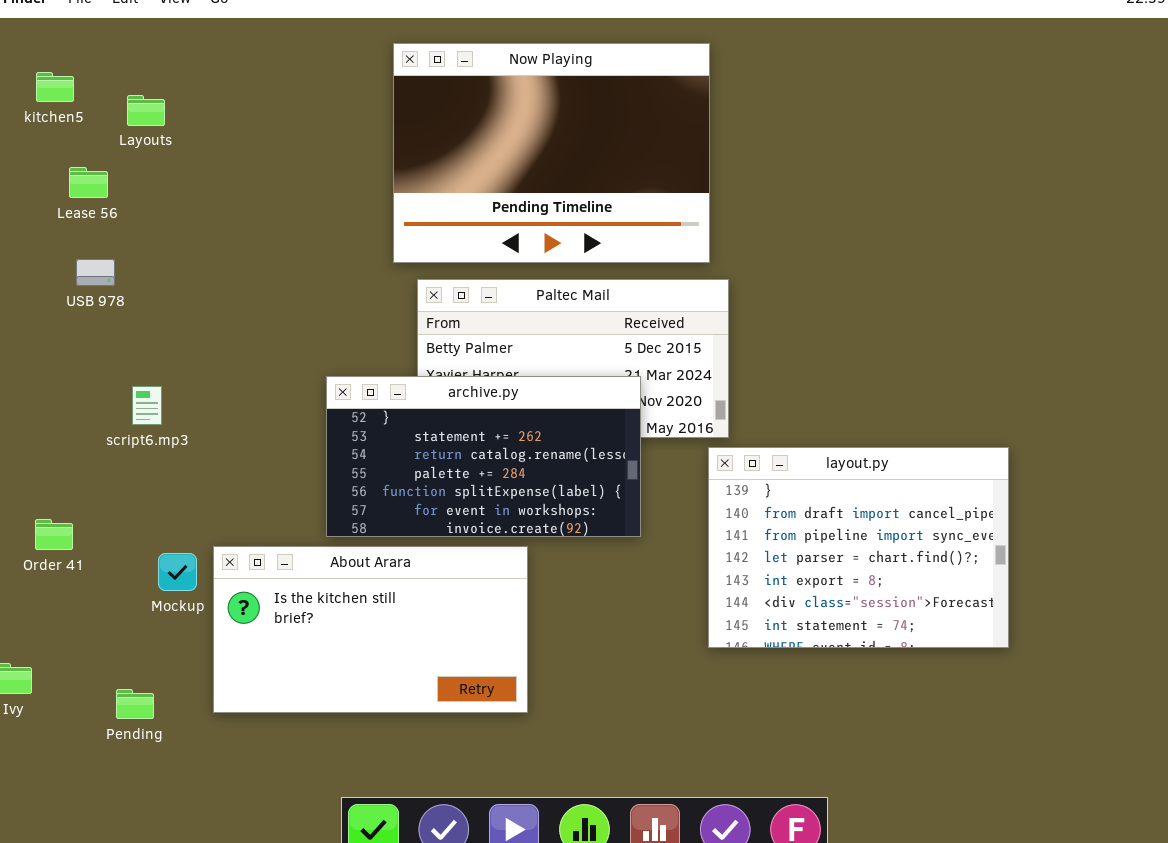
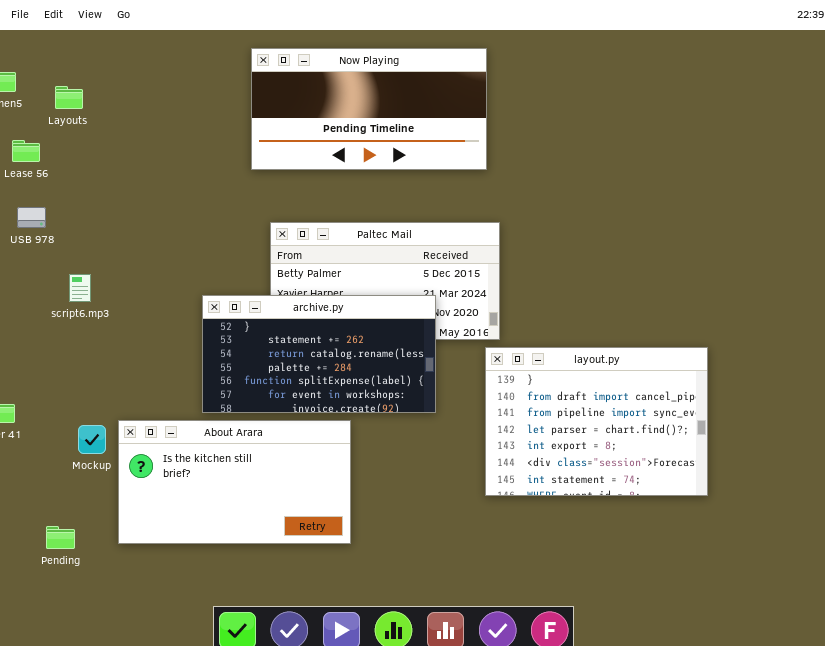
Now Playing: [393,43,710,263] -> [251,48,487,170], resized
script6.mp3: [132,386,162,425] -> [69,274,91,302], moved

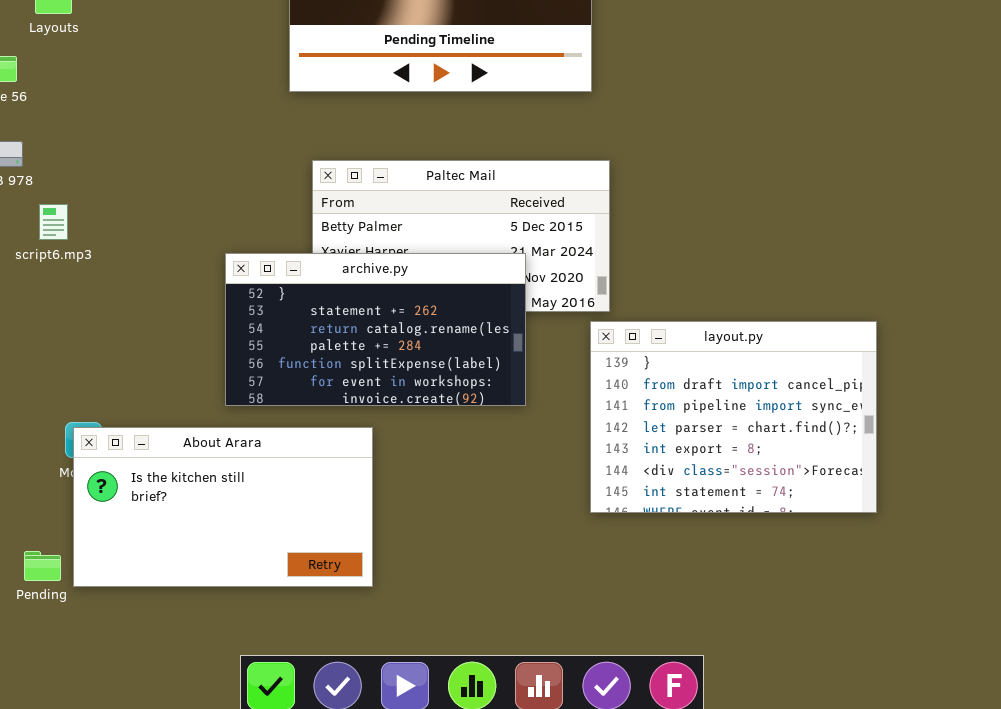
script6.mp3: [69,274,91,302] -> [39,204,68,240], moved
About Arara: [118,420,351,544] -> [73,427,373,587], moved

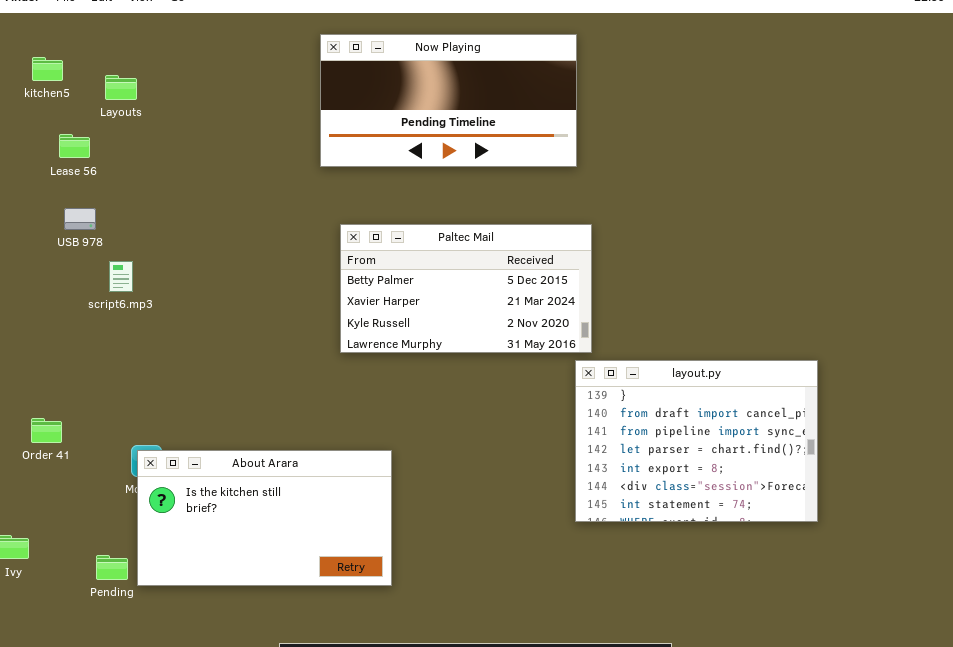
archive.py: [225,253,526,406] -> none, closed

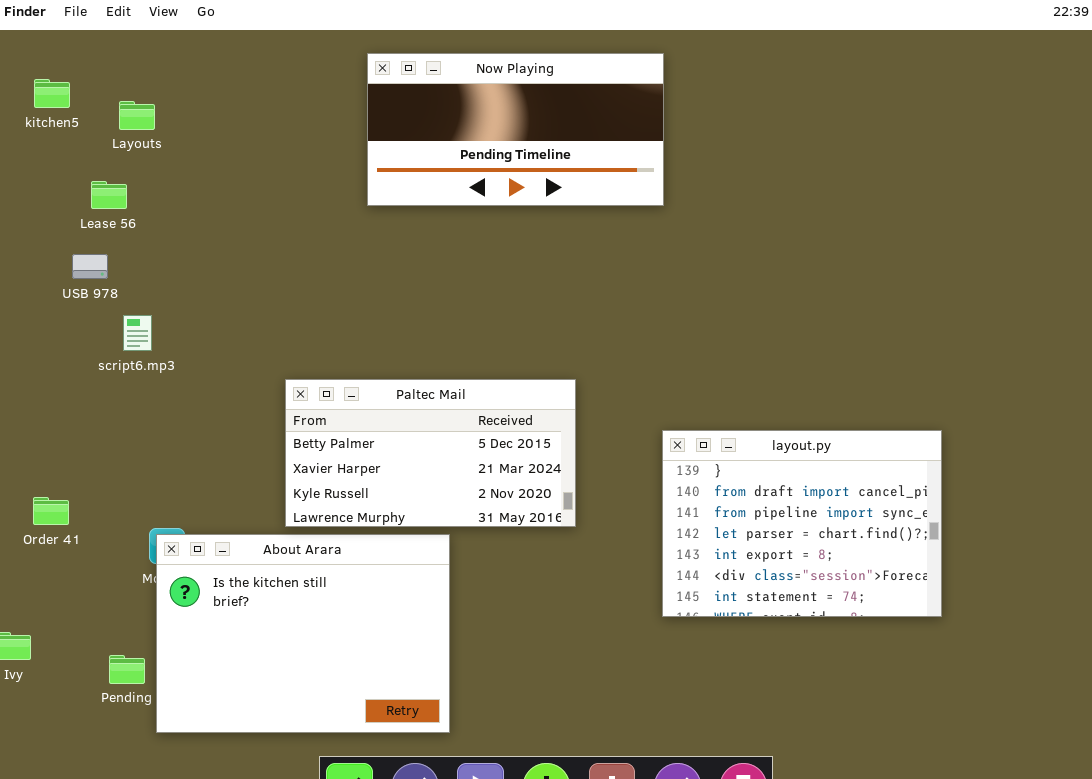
Lease 56: [59,134,90,158] -> [91,181,127,209], moved
Paltec Mail: [340,224,592,353] -> [285,379,576,527], moved
About Arara: [137,450,392,586] -> [156,534,450,733], resized

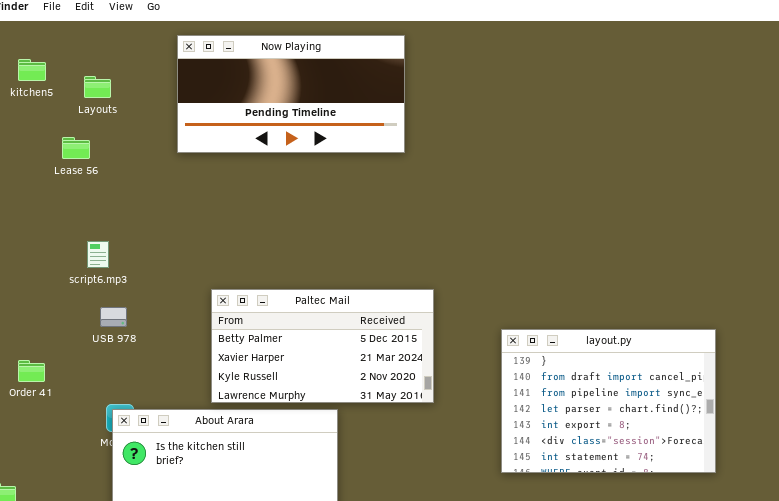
Now Playing: [367,53,664,206] -> [177,35,405,153], moved
USB 978: [72,254,108,279] -> [100,307,127,327], moved
Order 41: [33,497,69,525] -> [18,360,45,382], moved

